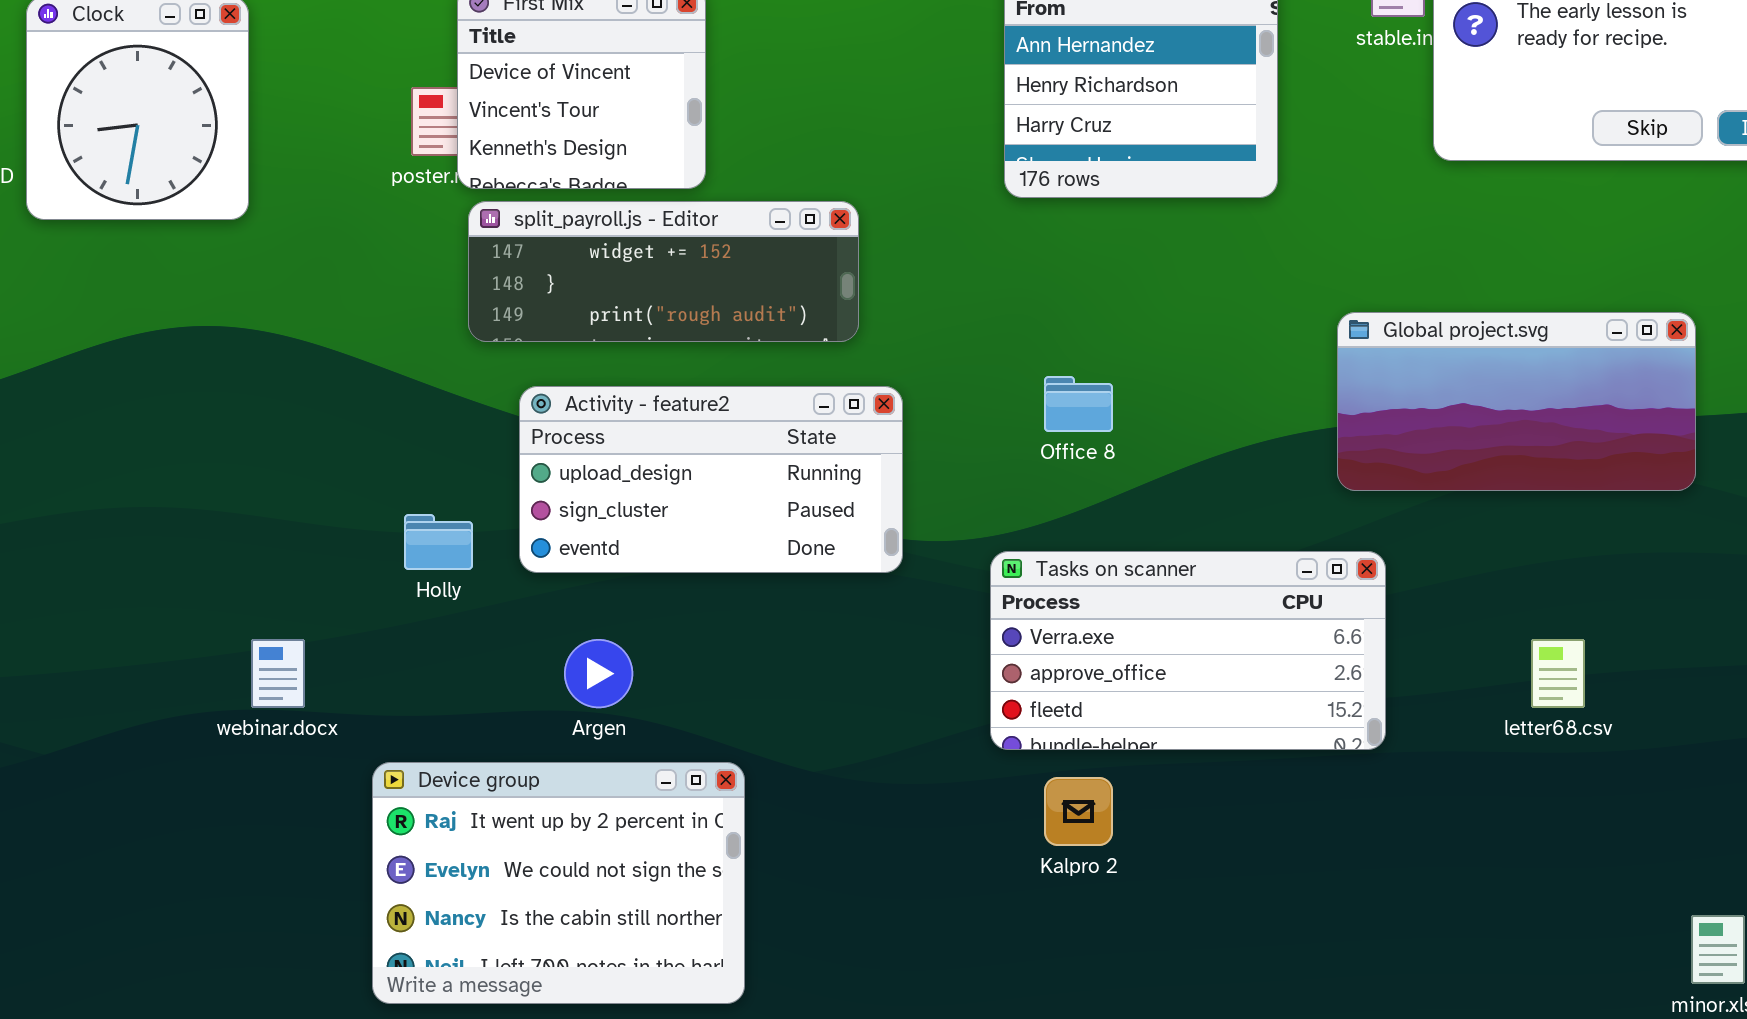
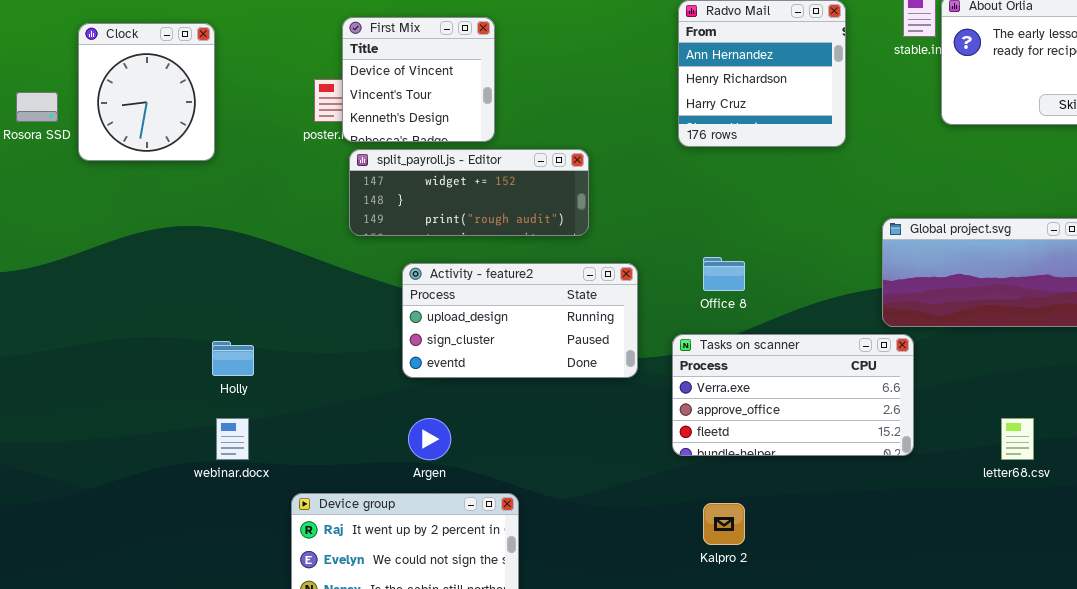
Activity - feature2: [519,386,903,573] -> [402,263,638,378], moved
Holly: [404,514,473,570] -> [212,341,254,376], moved
Tasks on scanner: [990,551,1386,750] -> [672,334,914,456], moved

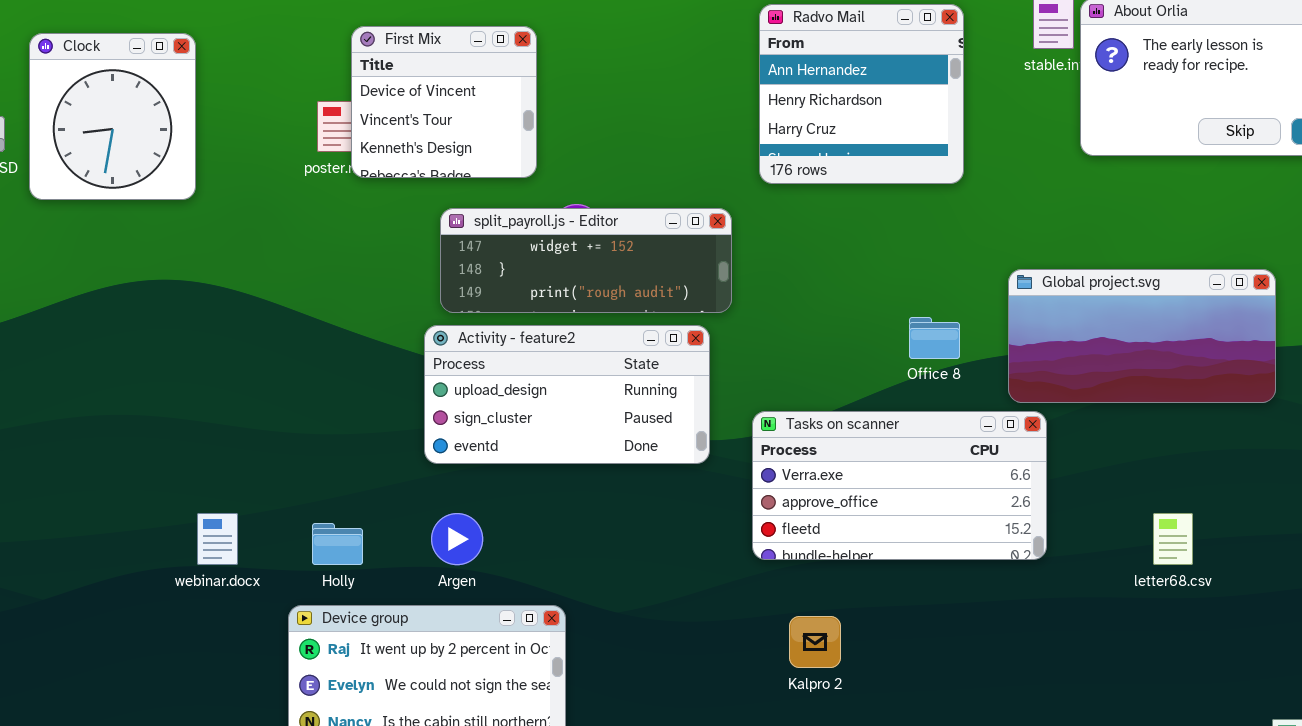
split_payroll.js - Editor: [349,149,589,236] -> [440,208,732,313], moved
Office 8: [703,257,745,291] -> [909,317,960,359], moved
Holly: [212,341,254,376] -> [312,523,363,565], moved

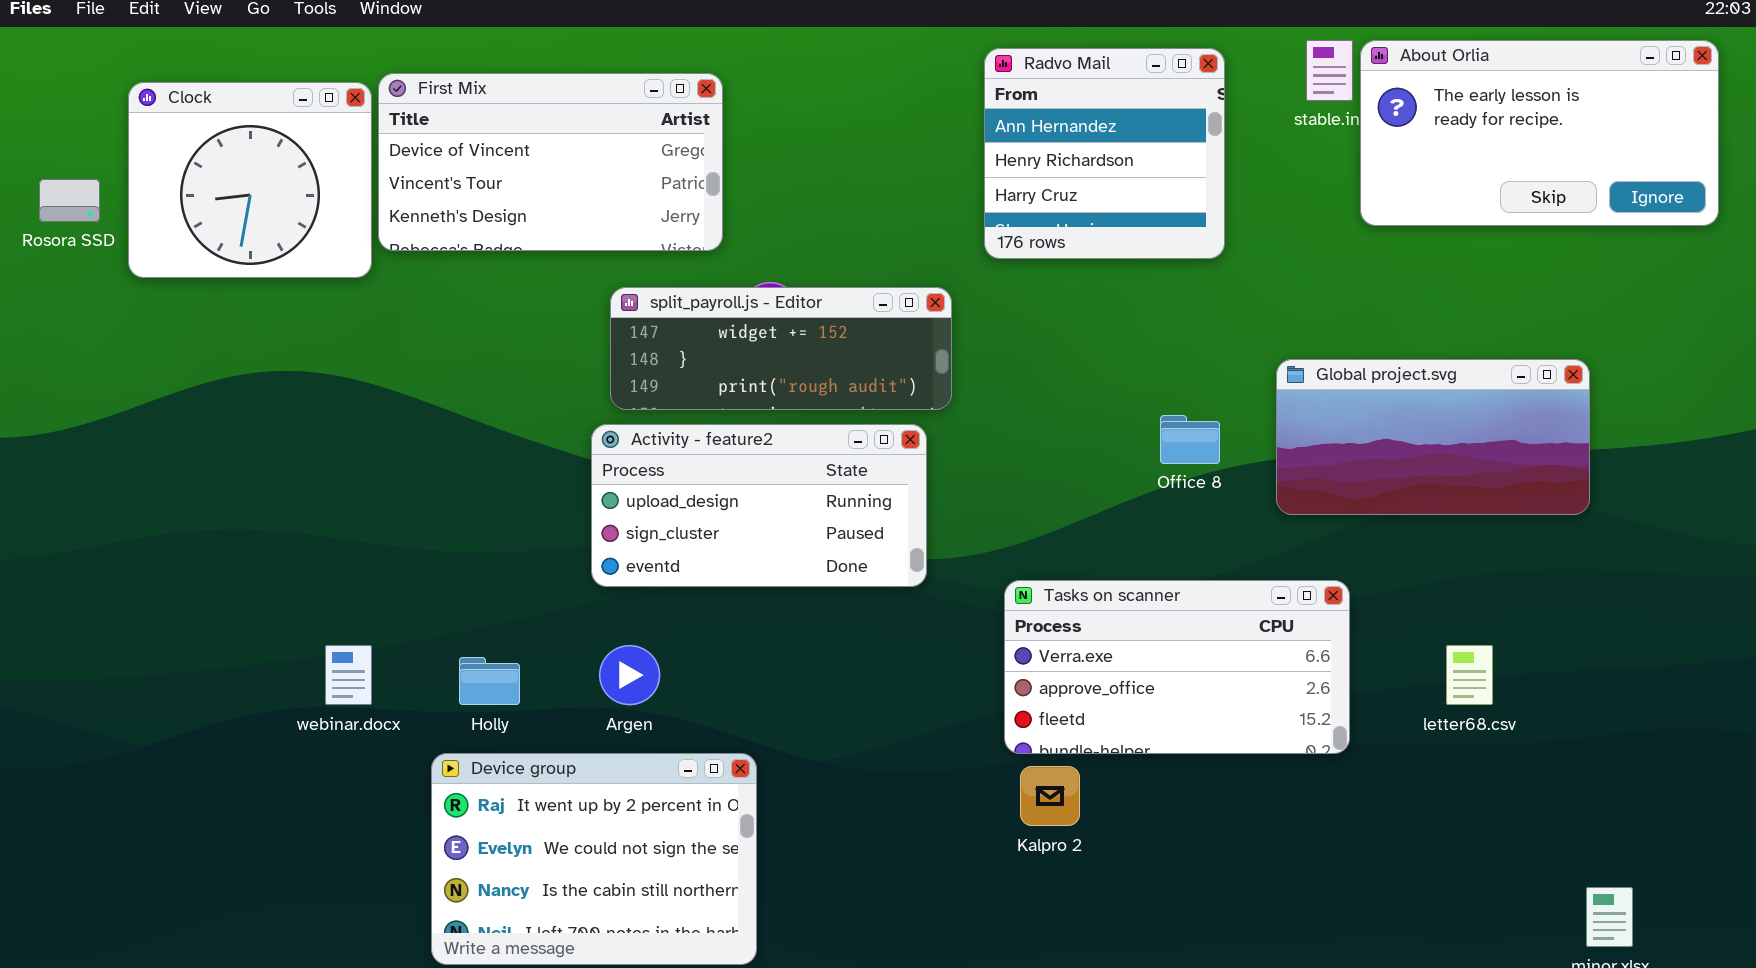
First Mix: [351,26,537,178] -> [378,73,723,251], resized
Clock: [29,33,196,200] -> [128,82,372,278], resized
Tasks on scanner: [752,411,1047,560] -> [1004,580,1350,754], moved

